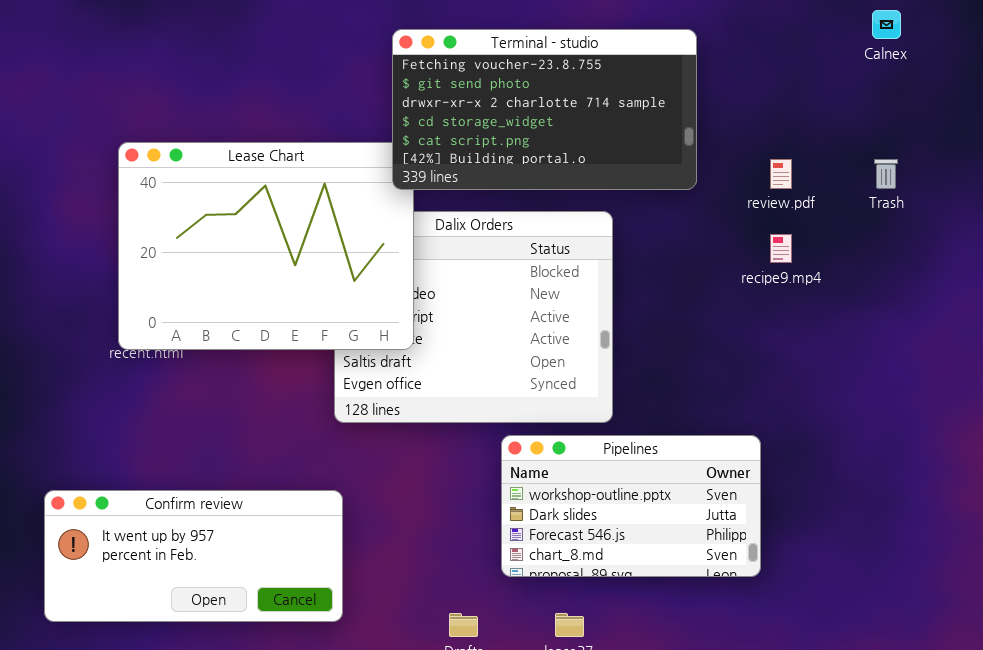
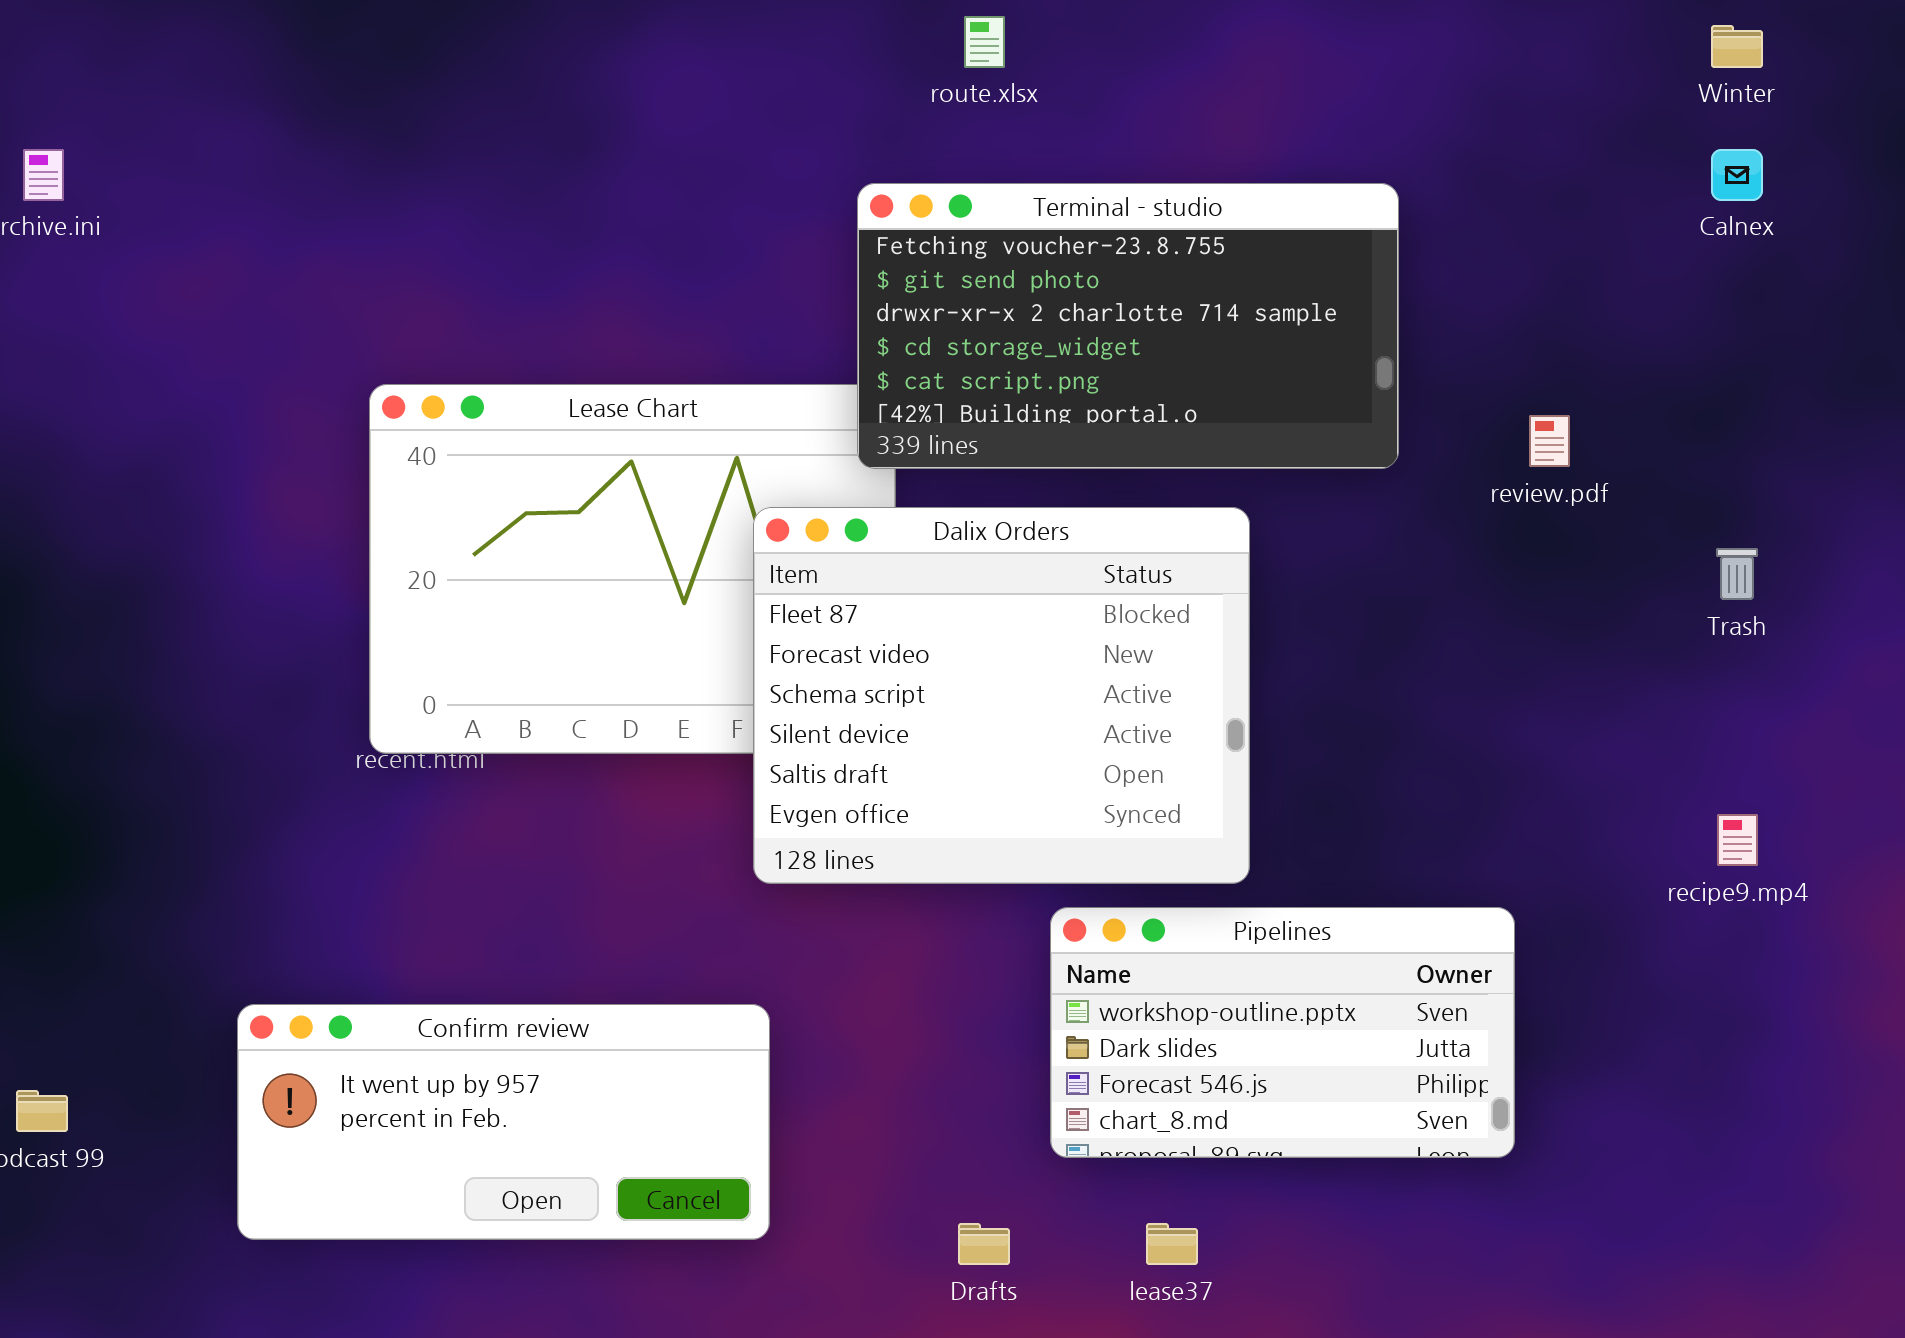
Trash: [874,159,898,189] -> [1716,548,1758,600], moved
Dalix Orders: [334,211,613,423] -> [753,507,1250,884], raised
recipe9.mp4: [770,234,792,263] -> [1717,814,1758,866], moved

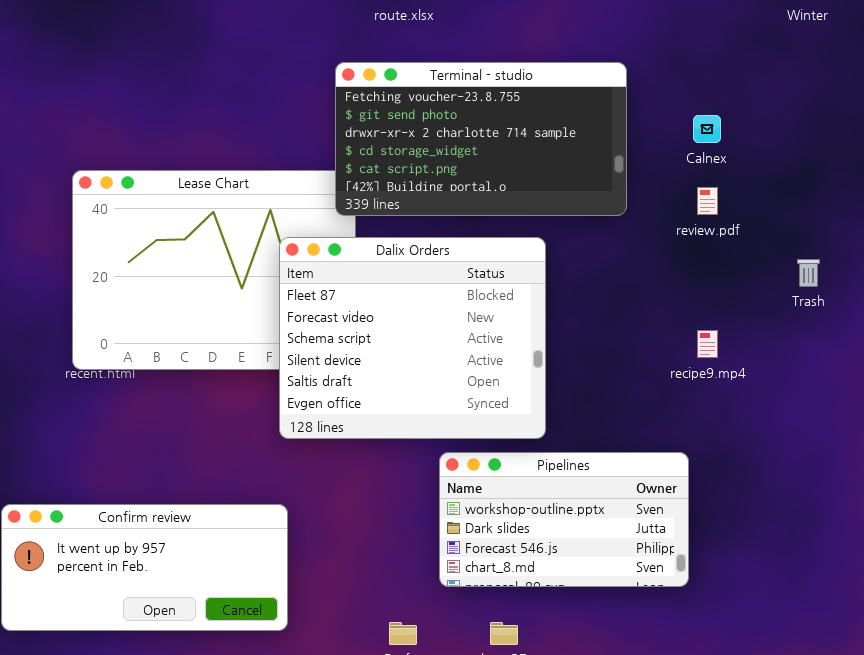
Calnex: [1711,149,1763,201] -> [693,115,721,143], moved
recipe9.mp4: [1717,814,1758,866] -> [697,330,718,358], moved

